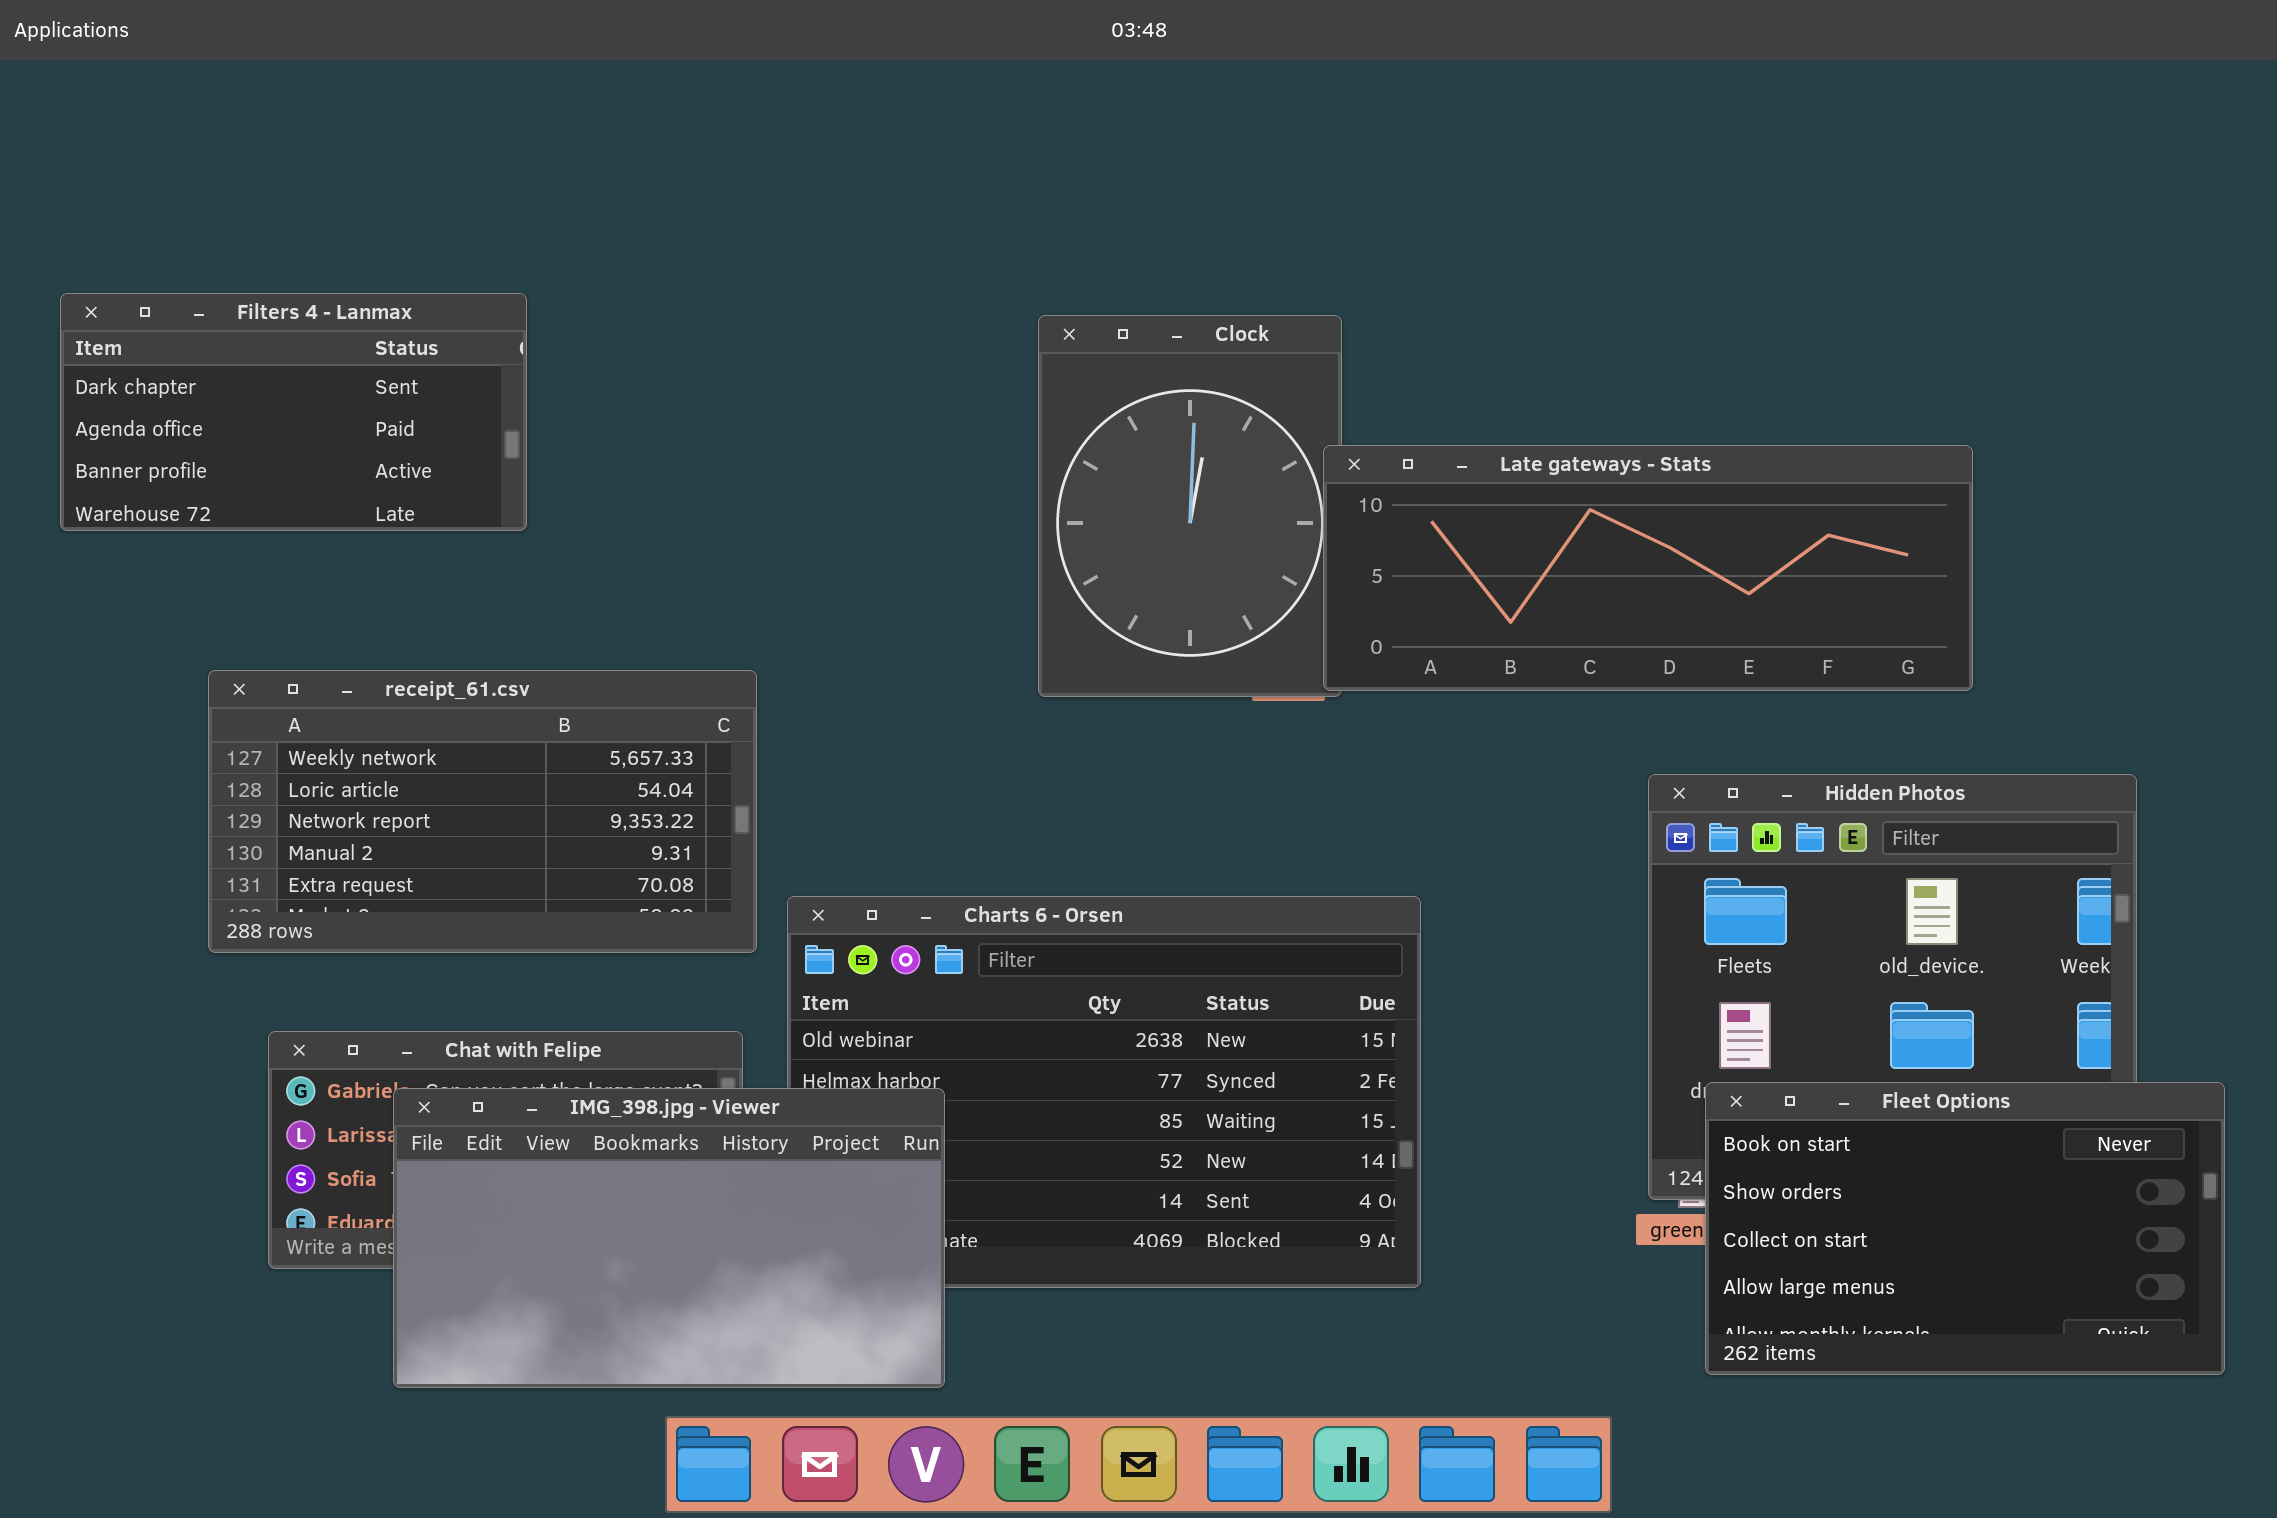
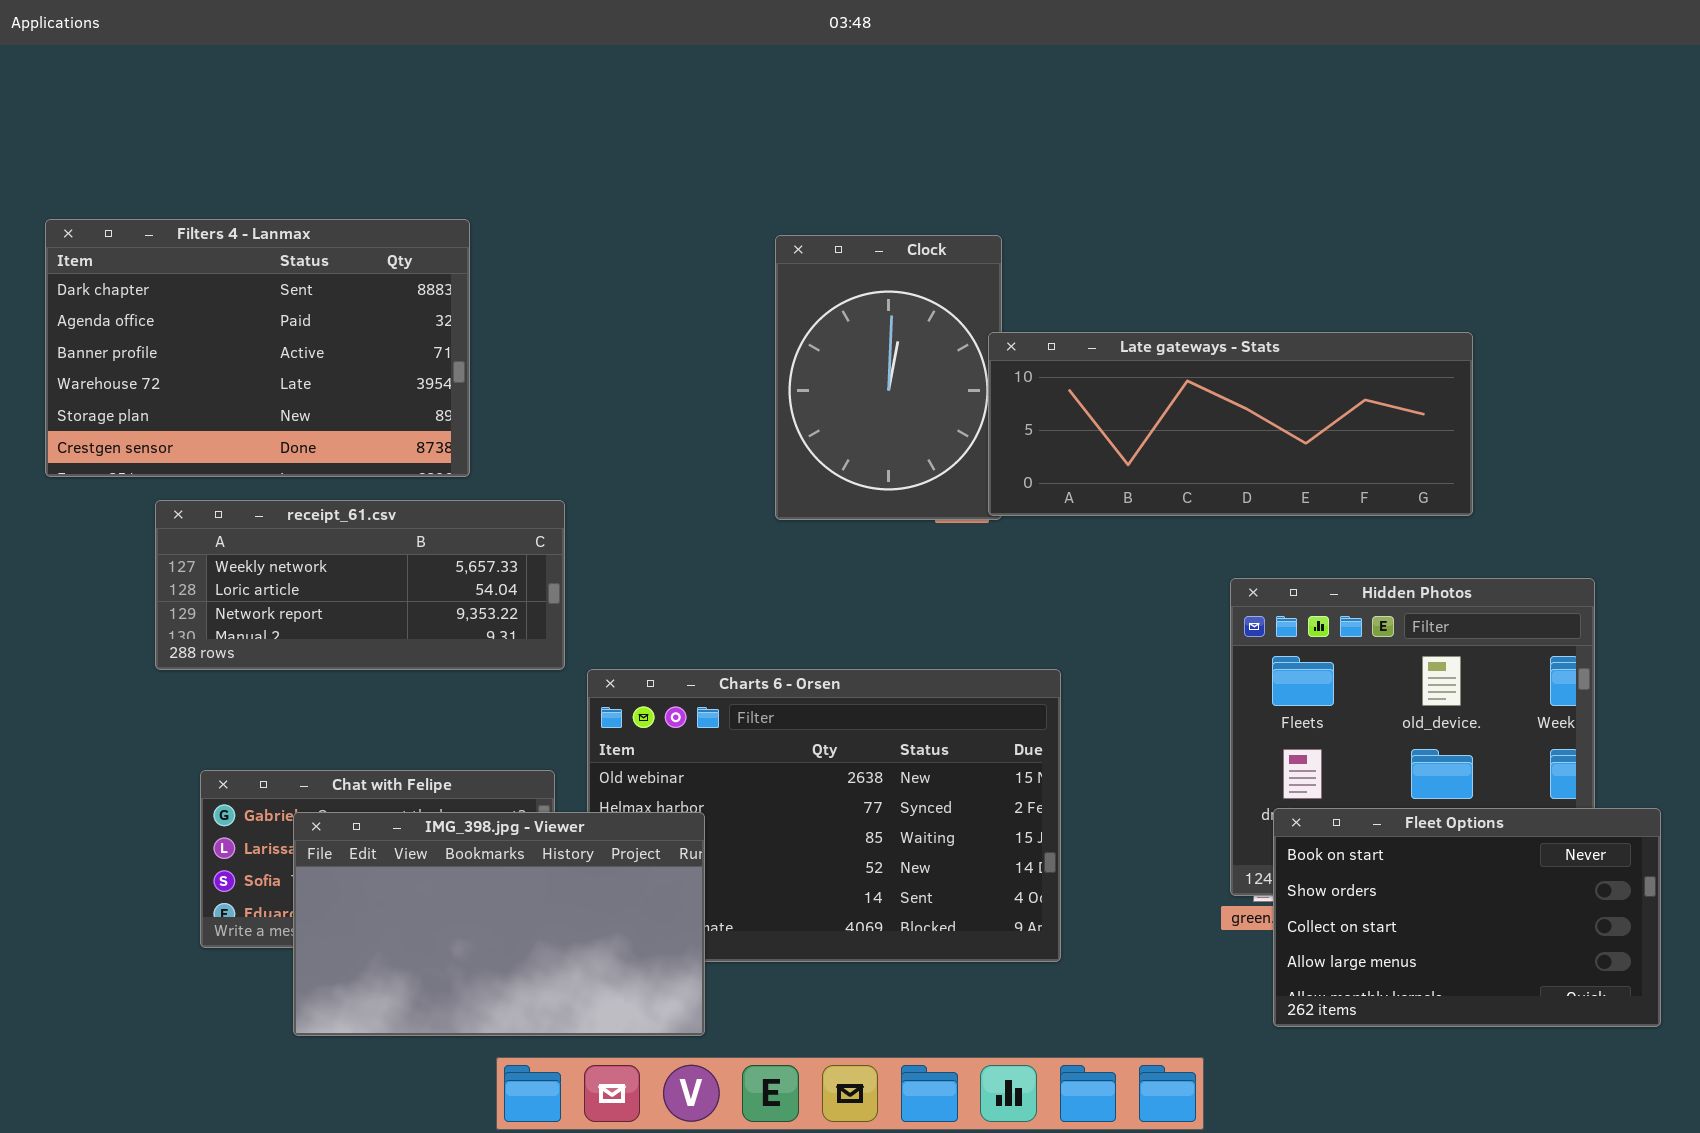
Filters 4 - Lanmax: [60,293,527,531] -> [45,219,470,477], resized
receipt_61.csv: [208,670,757,953] -> [155,500,565,670], resized

